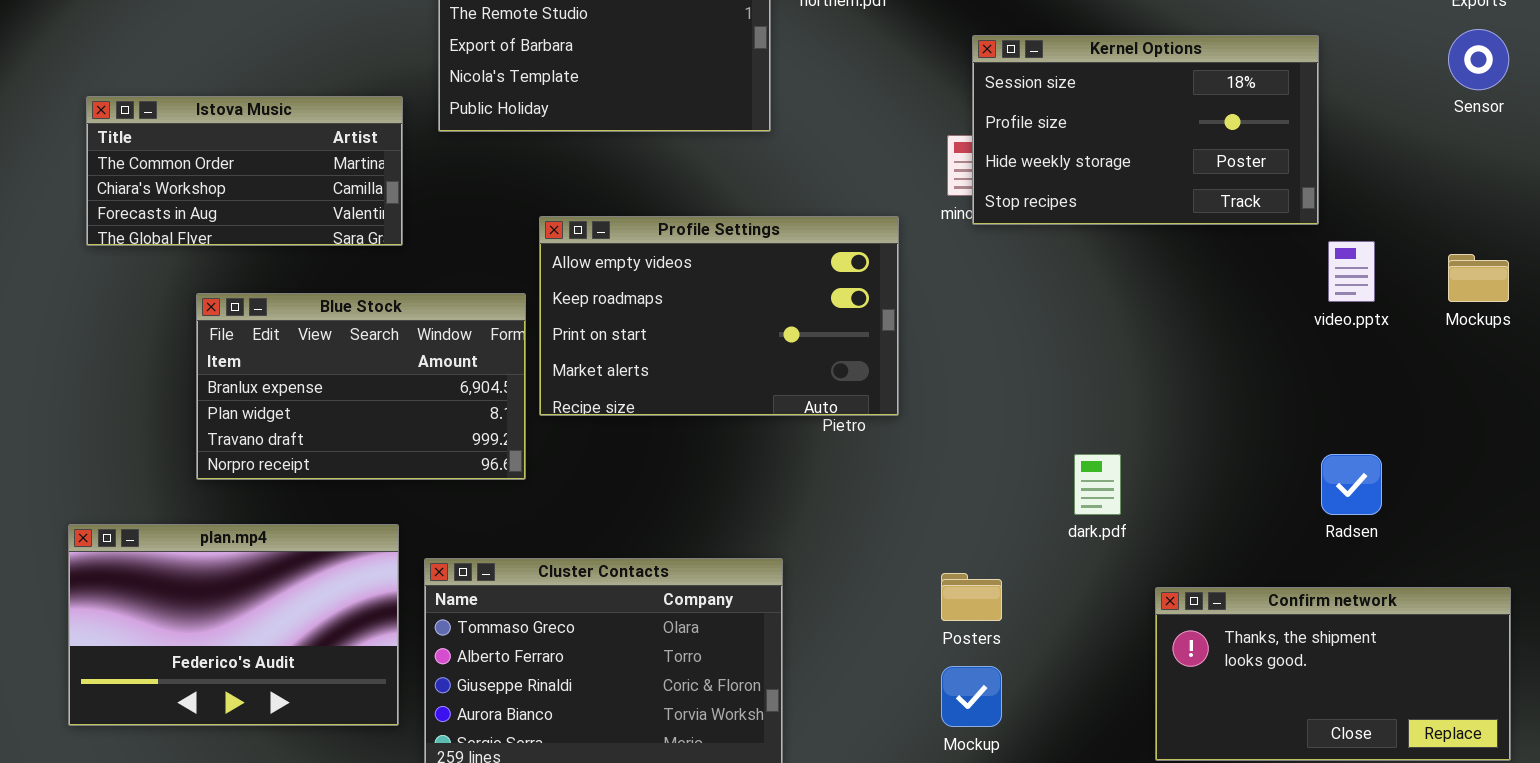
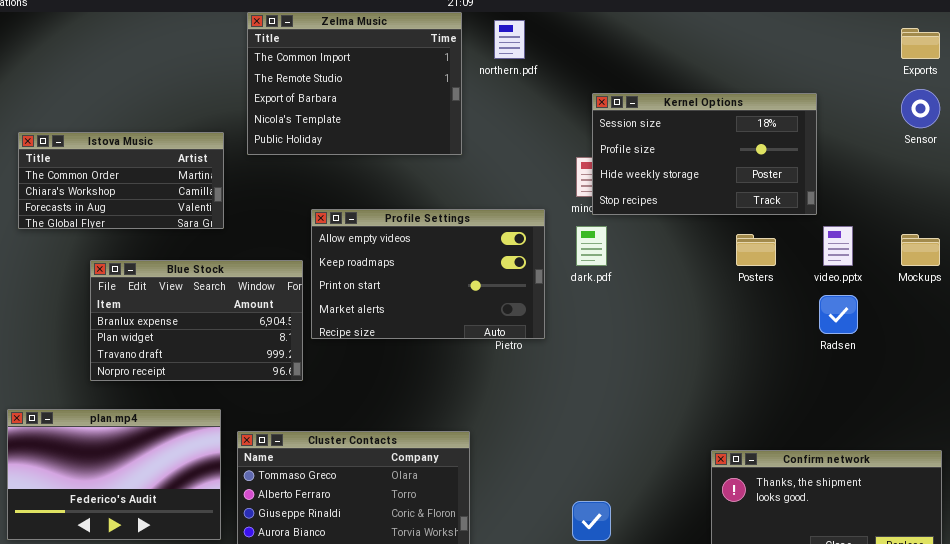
dark.pdf: [1074,454,1121,515] -> [576,226,607,266], moved
Radsen: [1321,454,1382,515] -> [819,295,858,334], moved
Posters: [941,573,1002,621] -> [736,234,776,266], moved

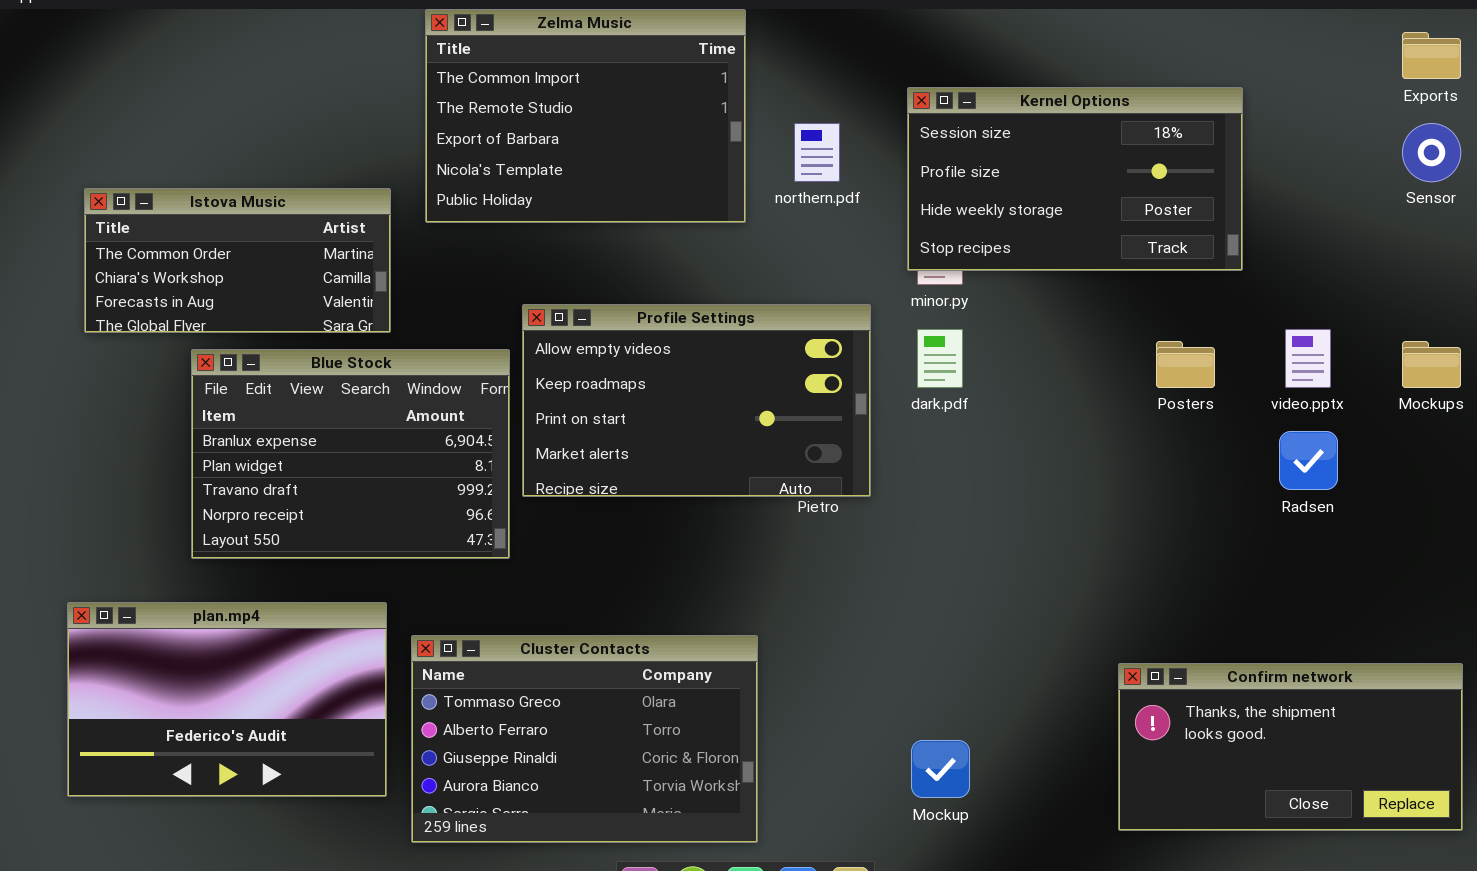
northern.pdf: [494,20,525,59] -> [794,123,840,182], moved
Kernel Options: [592,93,817,215] -> [907,87,1243,271], moved
Blue Stock: [90,260,303,381] -> [191,349,510,559], resized

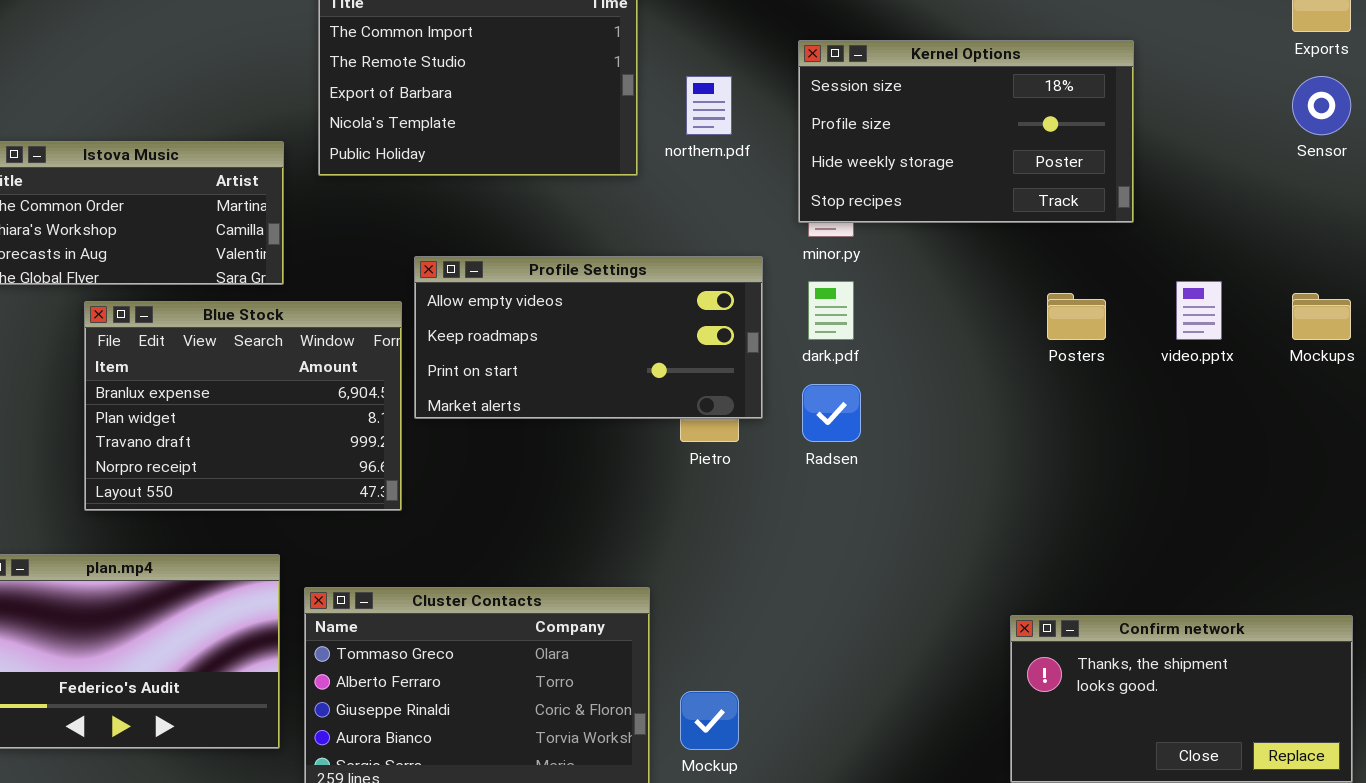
Profile Settings: [522,304,871,497] -> [414,256,763,419], resized
Radsen: [1279,431,1338,490] -> [802,384,861,442], moved
Mockup: [911,740,970,798] -> [680,691,739,750], moved

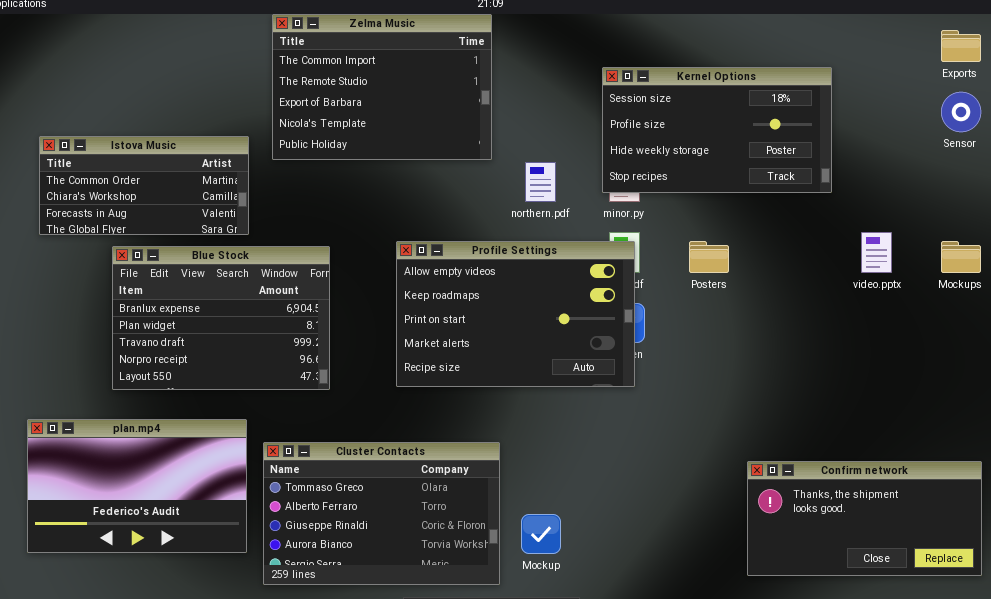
northern.pdf: [686,76,732,135] -> [525,162,556,202], moved
Profile Settings: [414,256,763,419] -> [396,241,635,387], moved, resized
Posters: [1047,293,1106,340] -> [689,241,729,273], moved

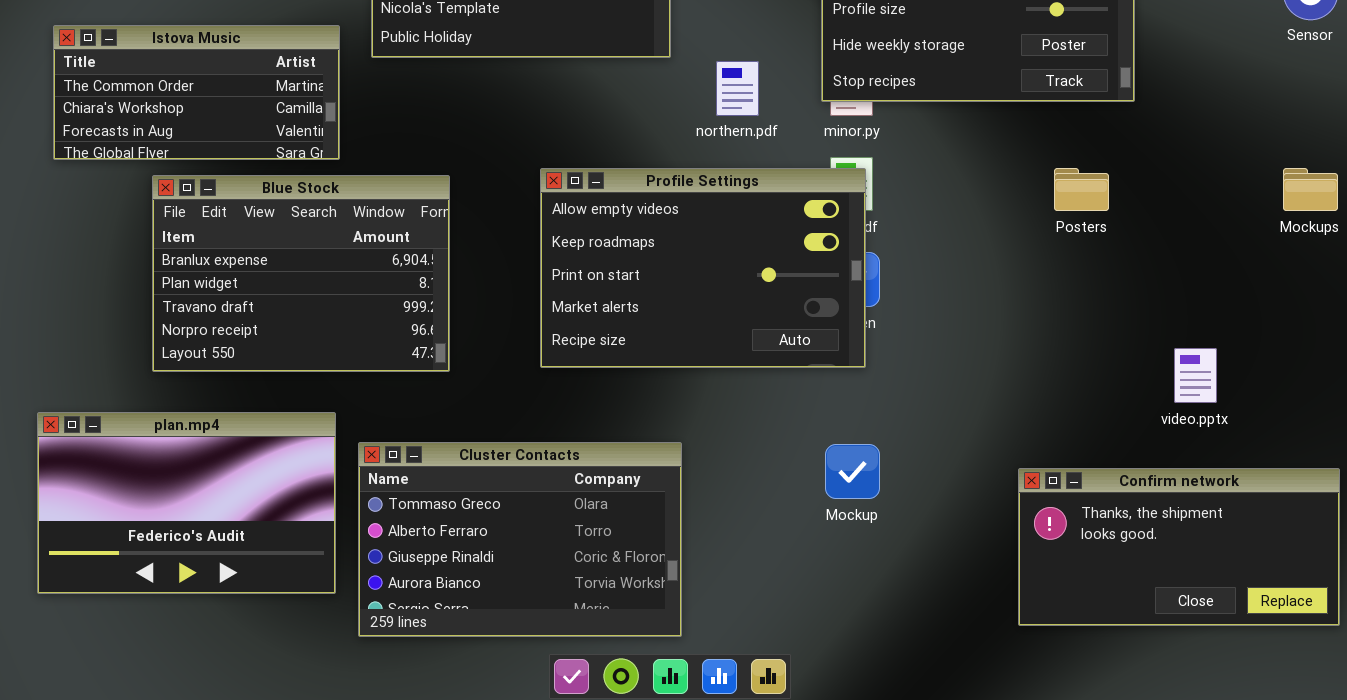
video.pptx: [861,232,892,273] -> [1174,348,1217,403], moved
Posters: [689,241,729,273] -> [1054,168,1109,211], moved
Mockup: [521,514,561,554] -> [825,444,880,499], moved

